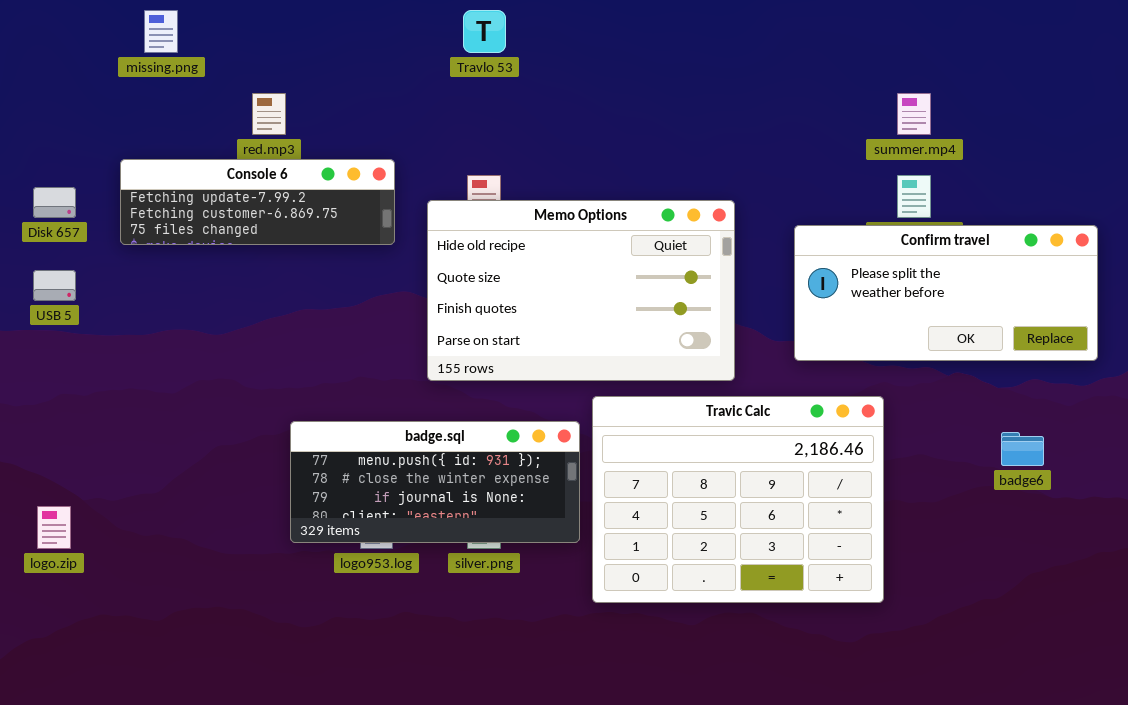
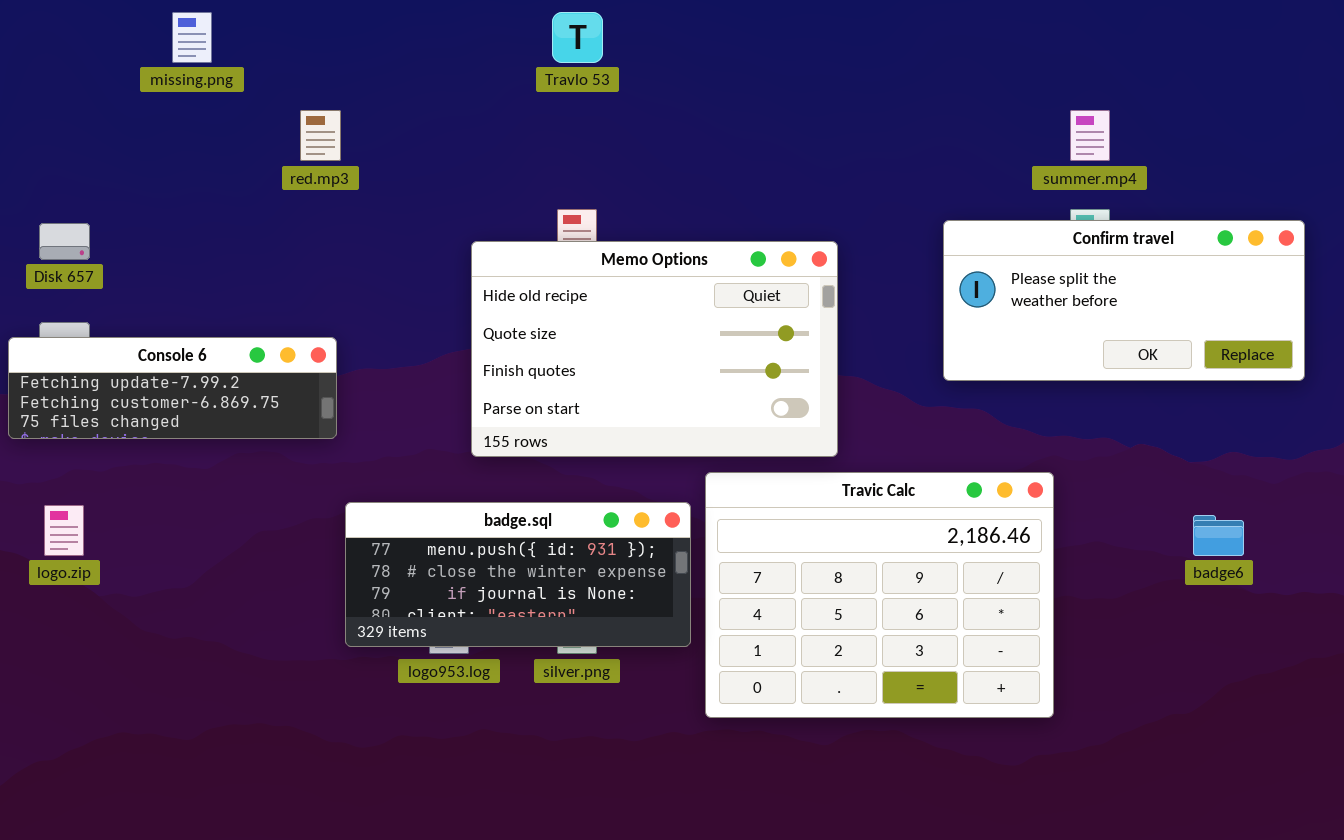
Console 6: [120,159,395,245] -> [8,337,337,439], moved
Memo Options: [427,200,735,381] -> [471,241,838,457], moved
Confirm travel: [794,225,1098,361] -> [943,220,1305,381], moved
logo.zip: [37,506,71,549] -> [44,505,84,556], moved

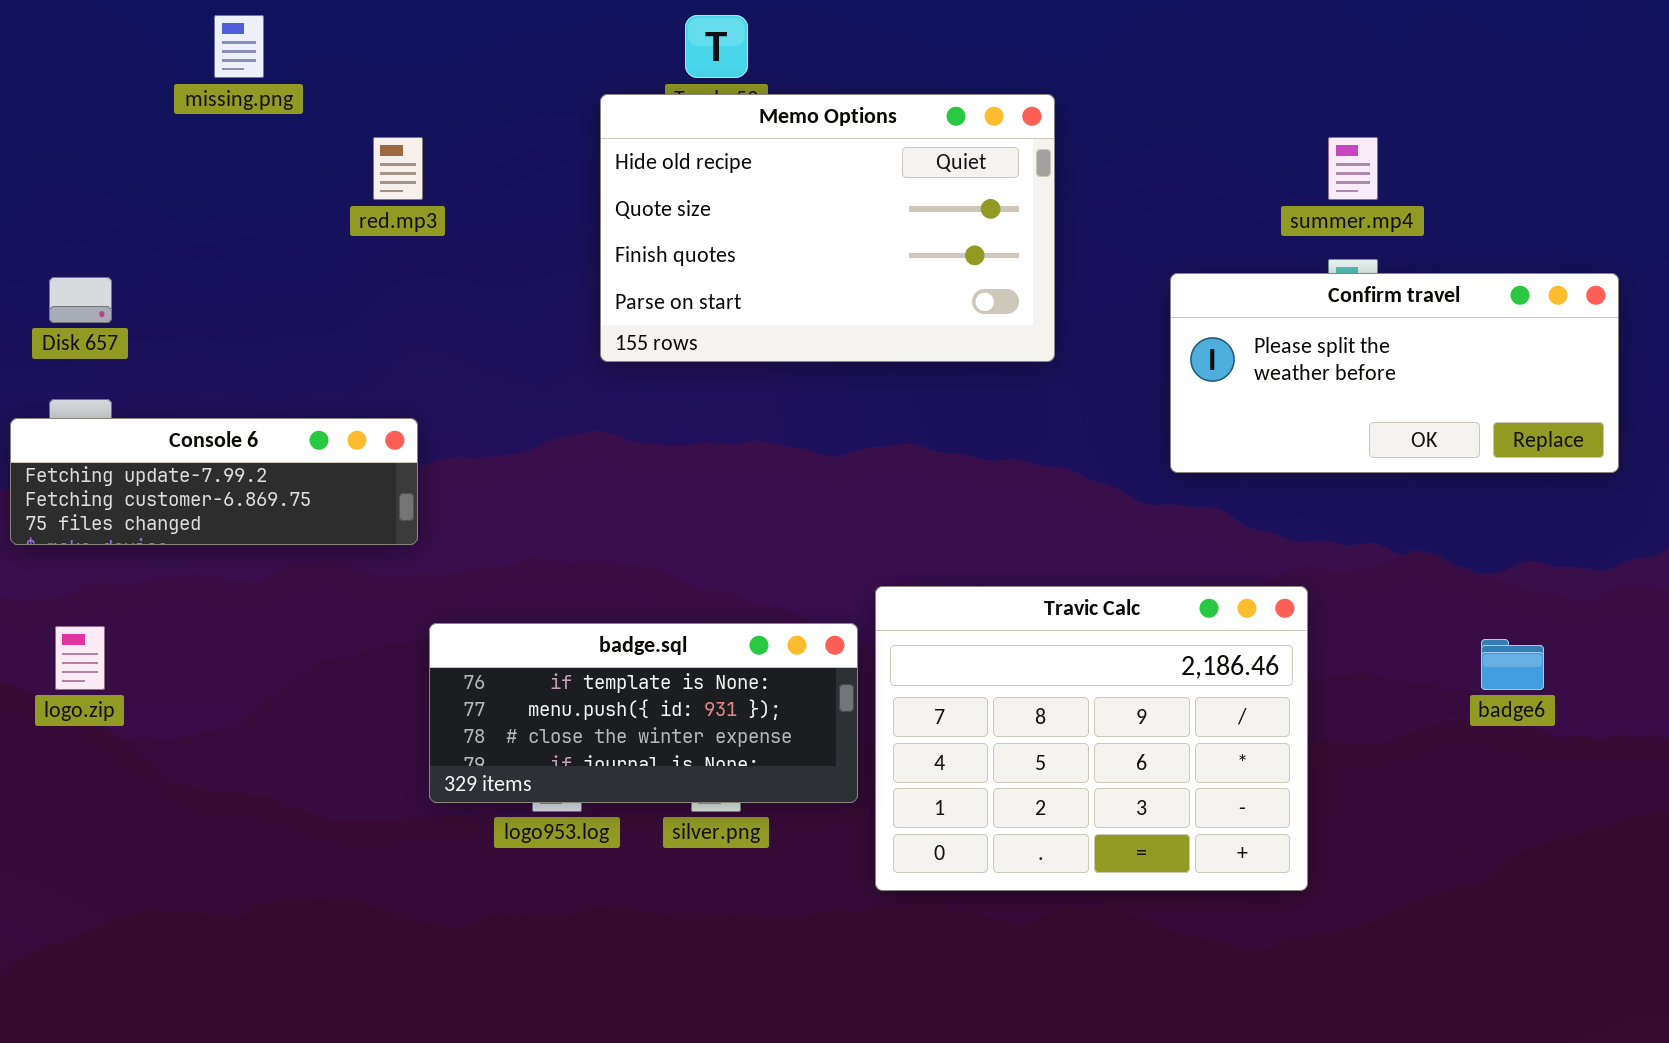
Memo Options: [471,241,838,457] -> [600,94,1055,362], moved
badge.sql: [345,502,691,647] -> [429,623,858,803], scrolled up 1 row

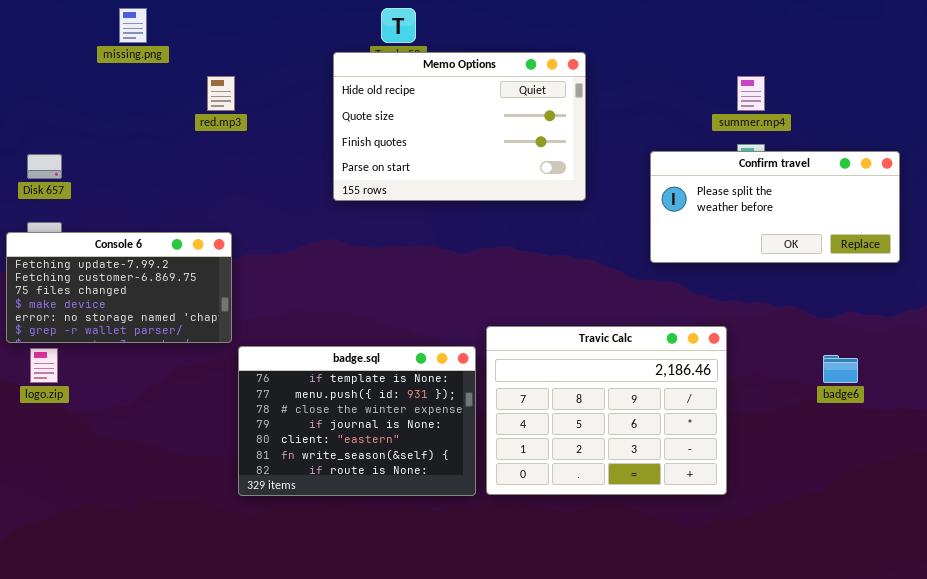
Console 6: [10,418,418,545] -> [6,232,232,343], resized
badge.sql: [429,623,858,803] -> [238,346,476,496], resized

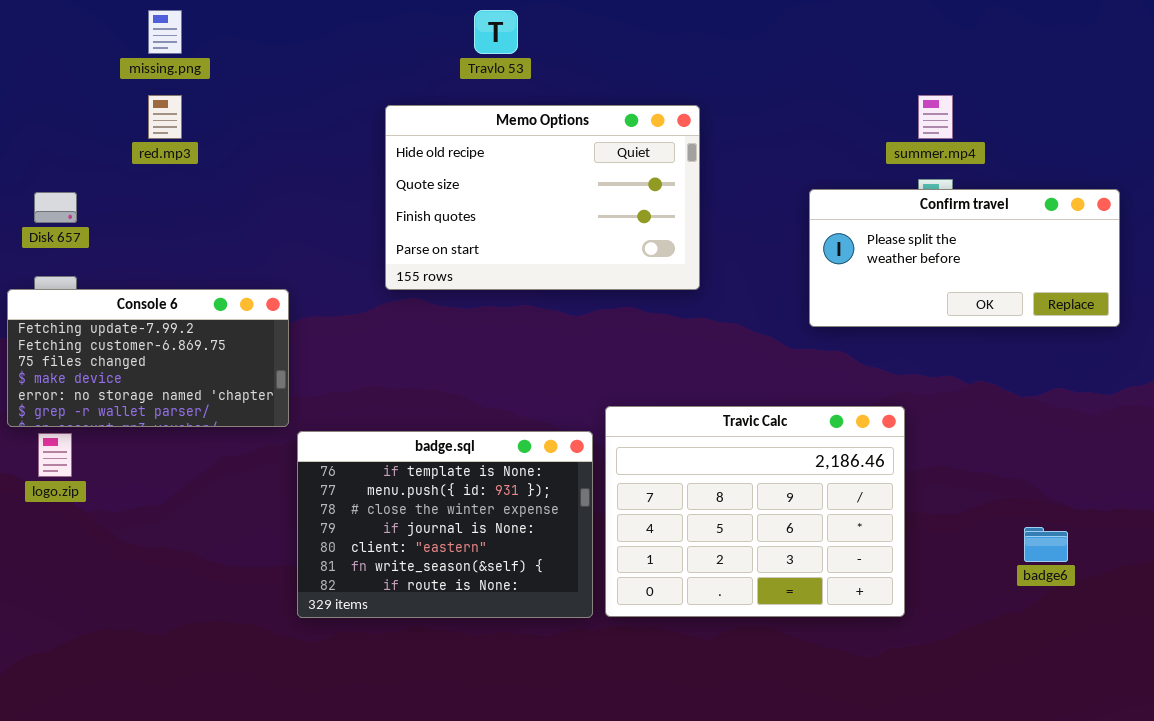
Memo Options: [333,52,586,201] -> [385,105,700,290], moved
red.mp3: [207,76,235,111] -> [148,95,182,139], moved
badge6: [823,355,858,383] -> [1024,527,1068,562], moved

